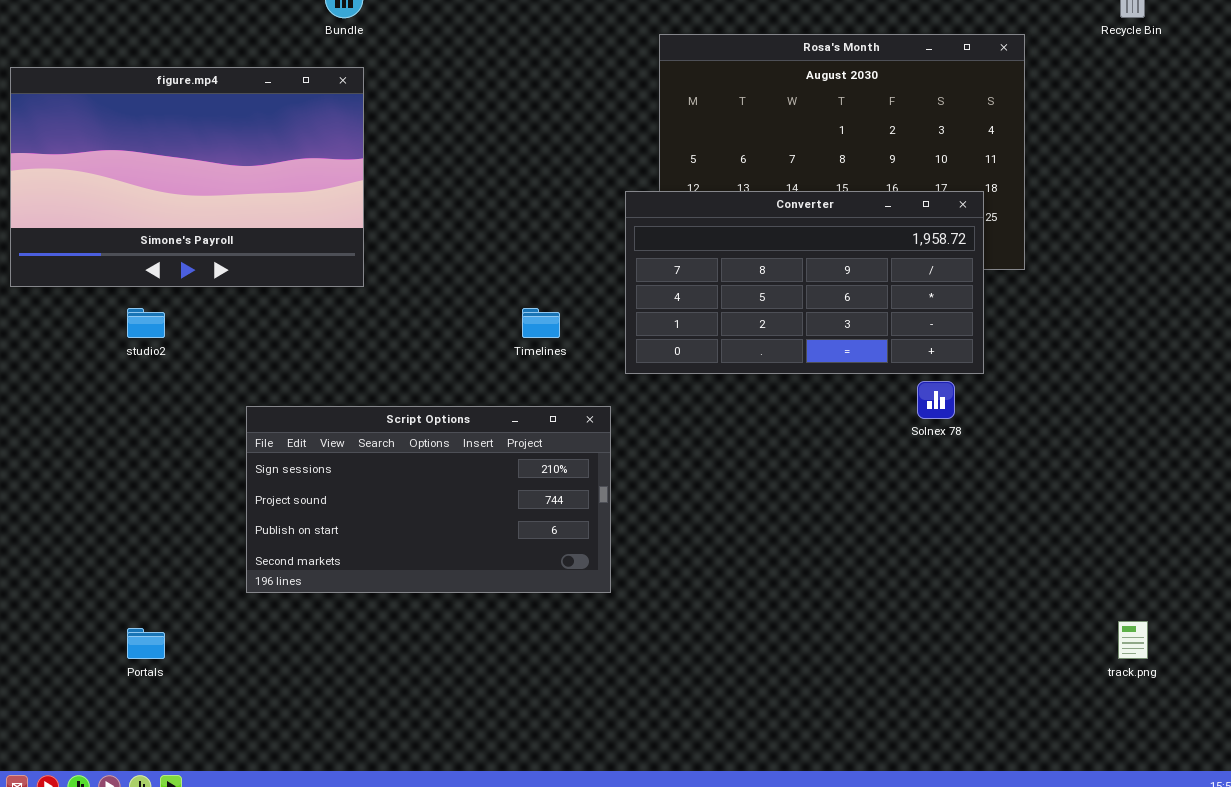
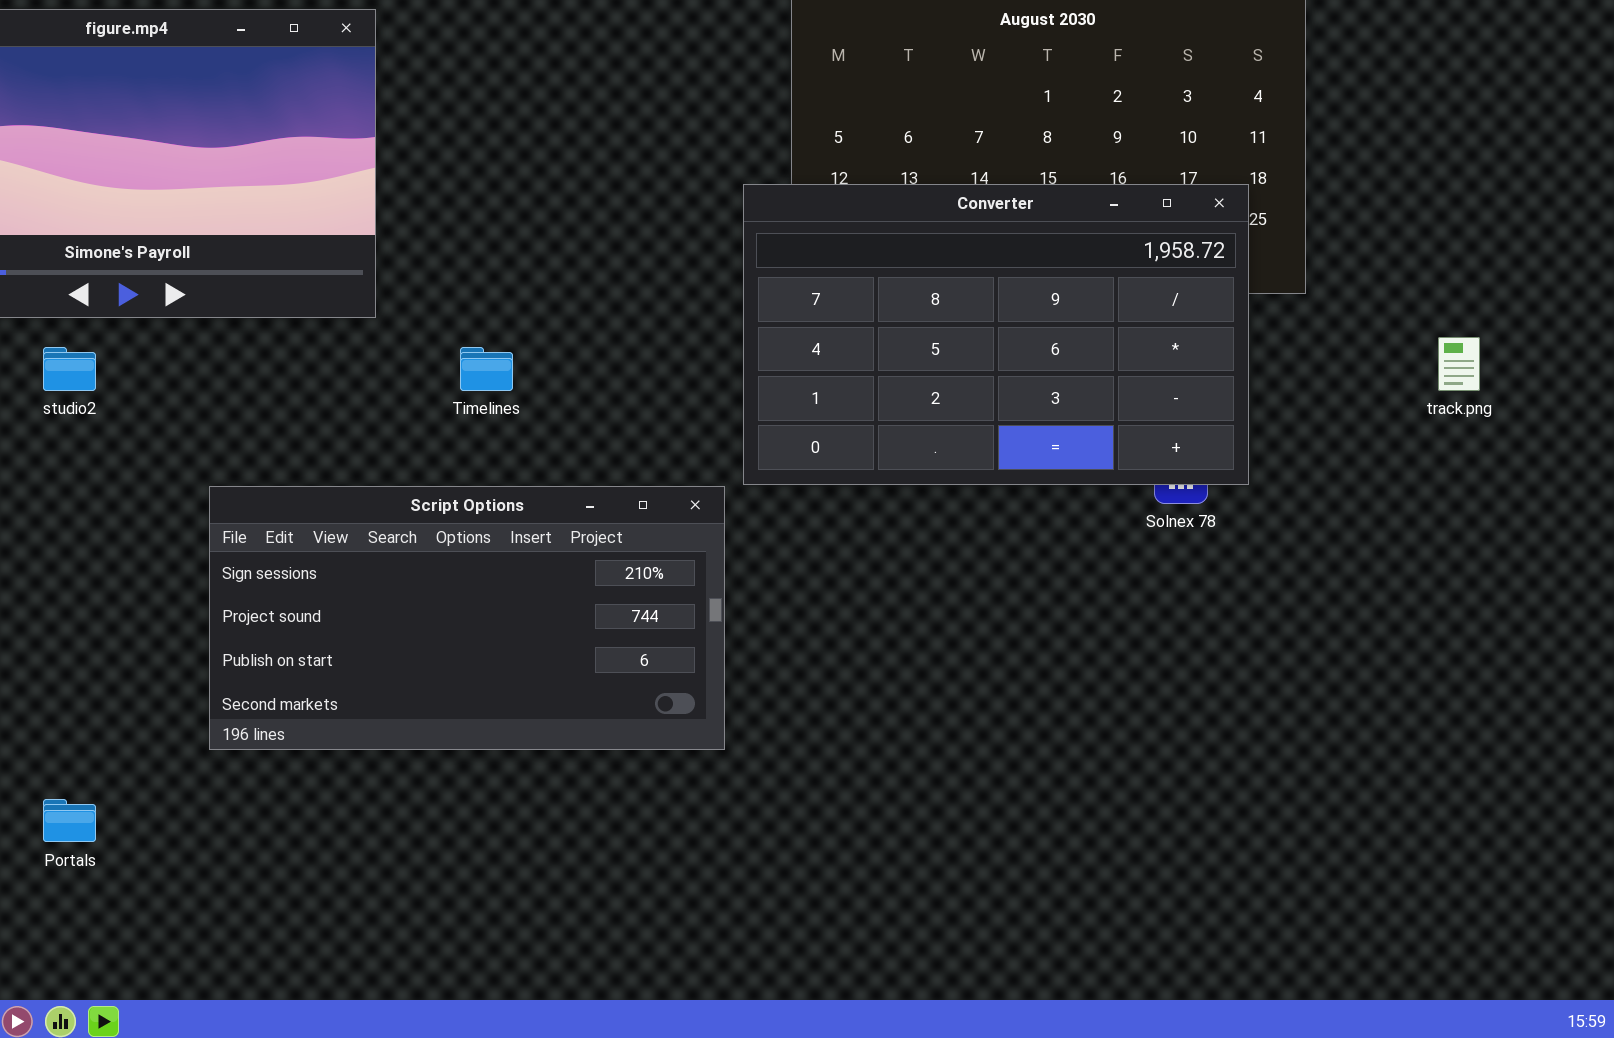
Converter: [625,191,984,374] -> [743,184,1249,485], resized
Timelines: [522,308,560,338] -> [460,347,513,391], moved
track.png: [1118,621,1148,659] -> [1438,337,1480,391], moved

